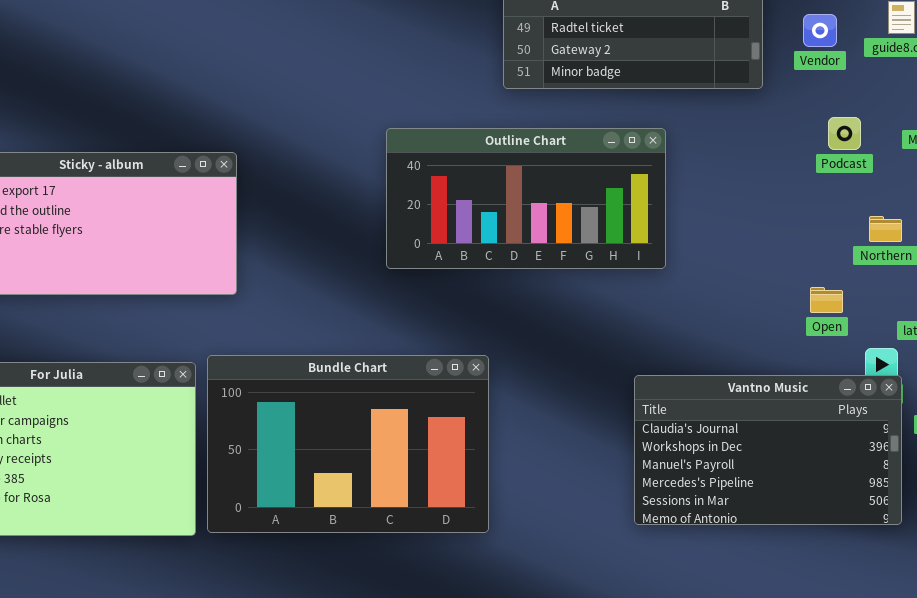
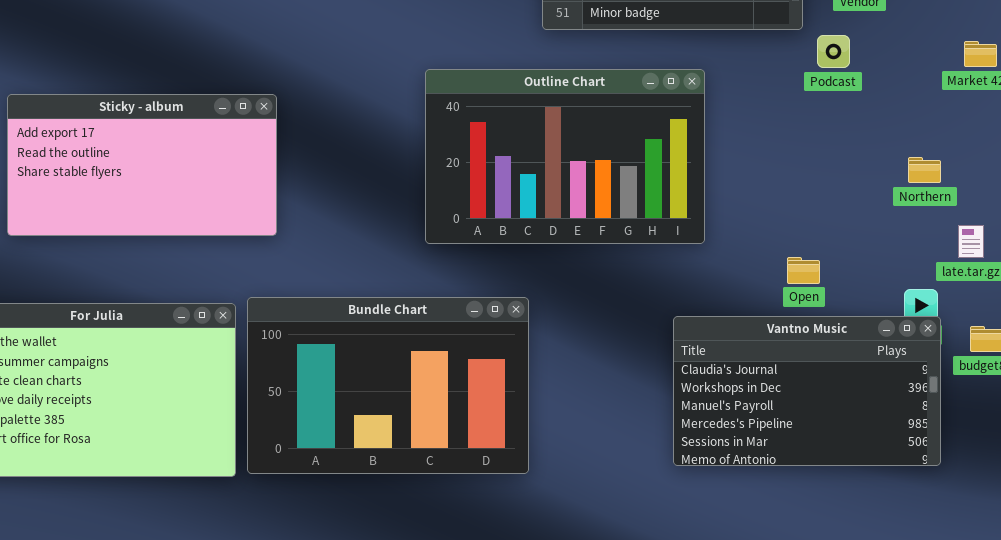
Podcast: [828,117,861,150] -> [817,35,850,68], moved
Outline Chart: [386,128,666,269] -> [425,69,705,244], resized
Open: [810,287,843,313] -> [787,257,820,284], moved

